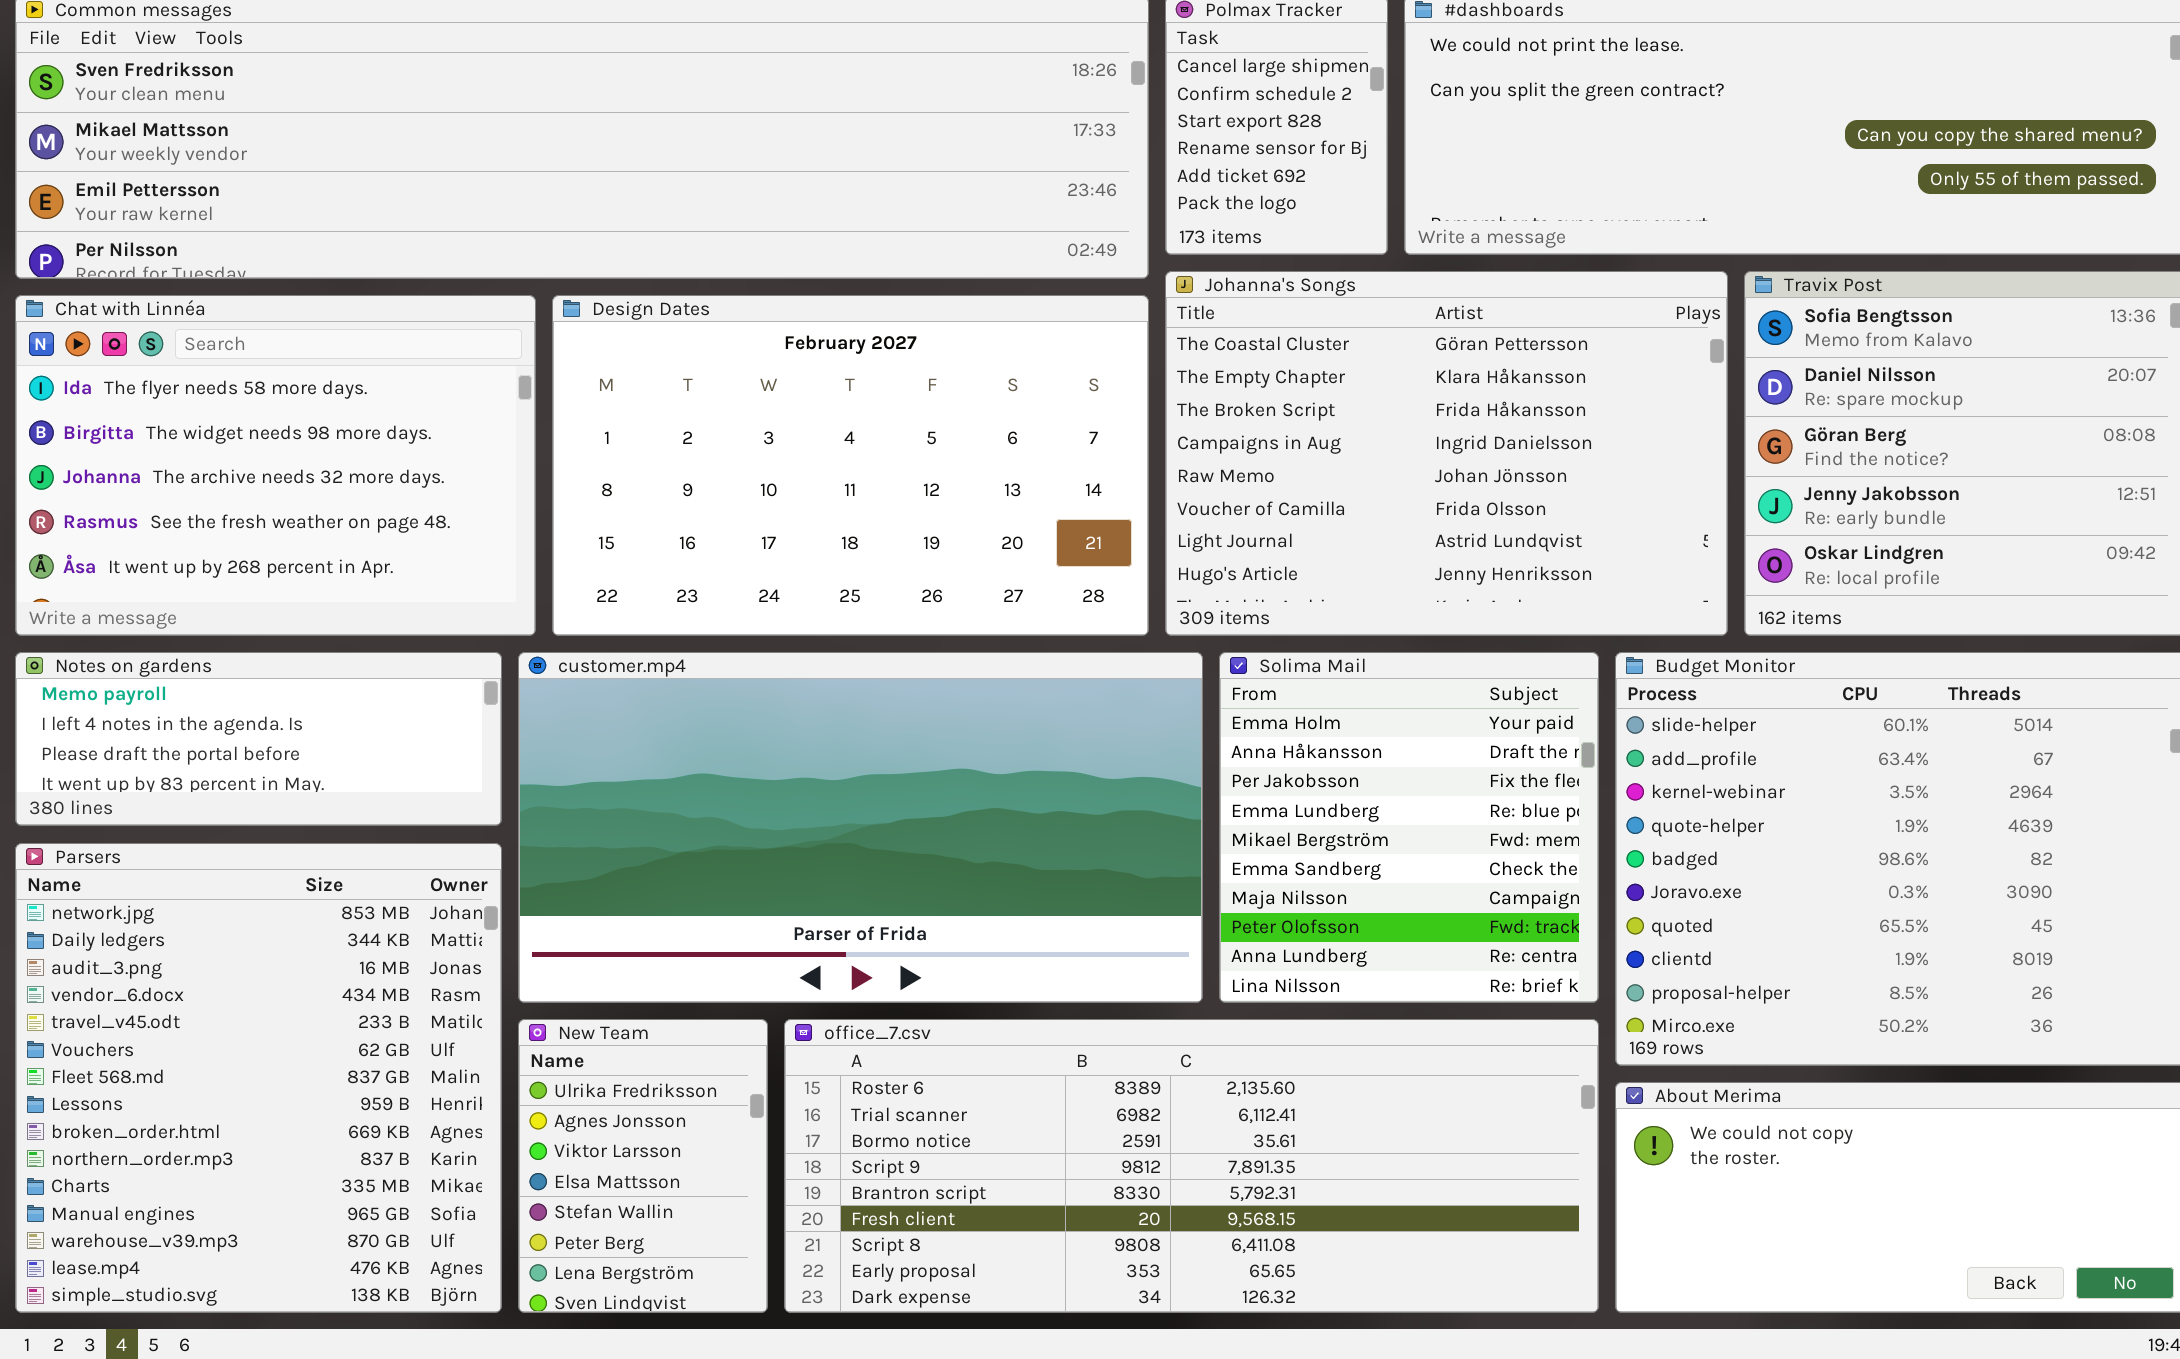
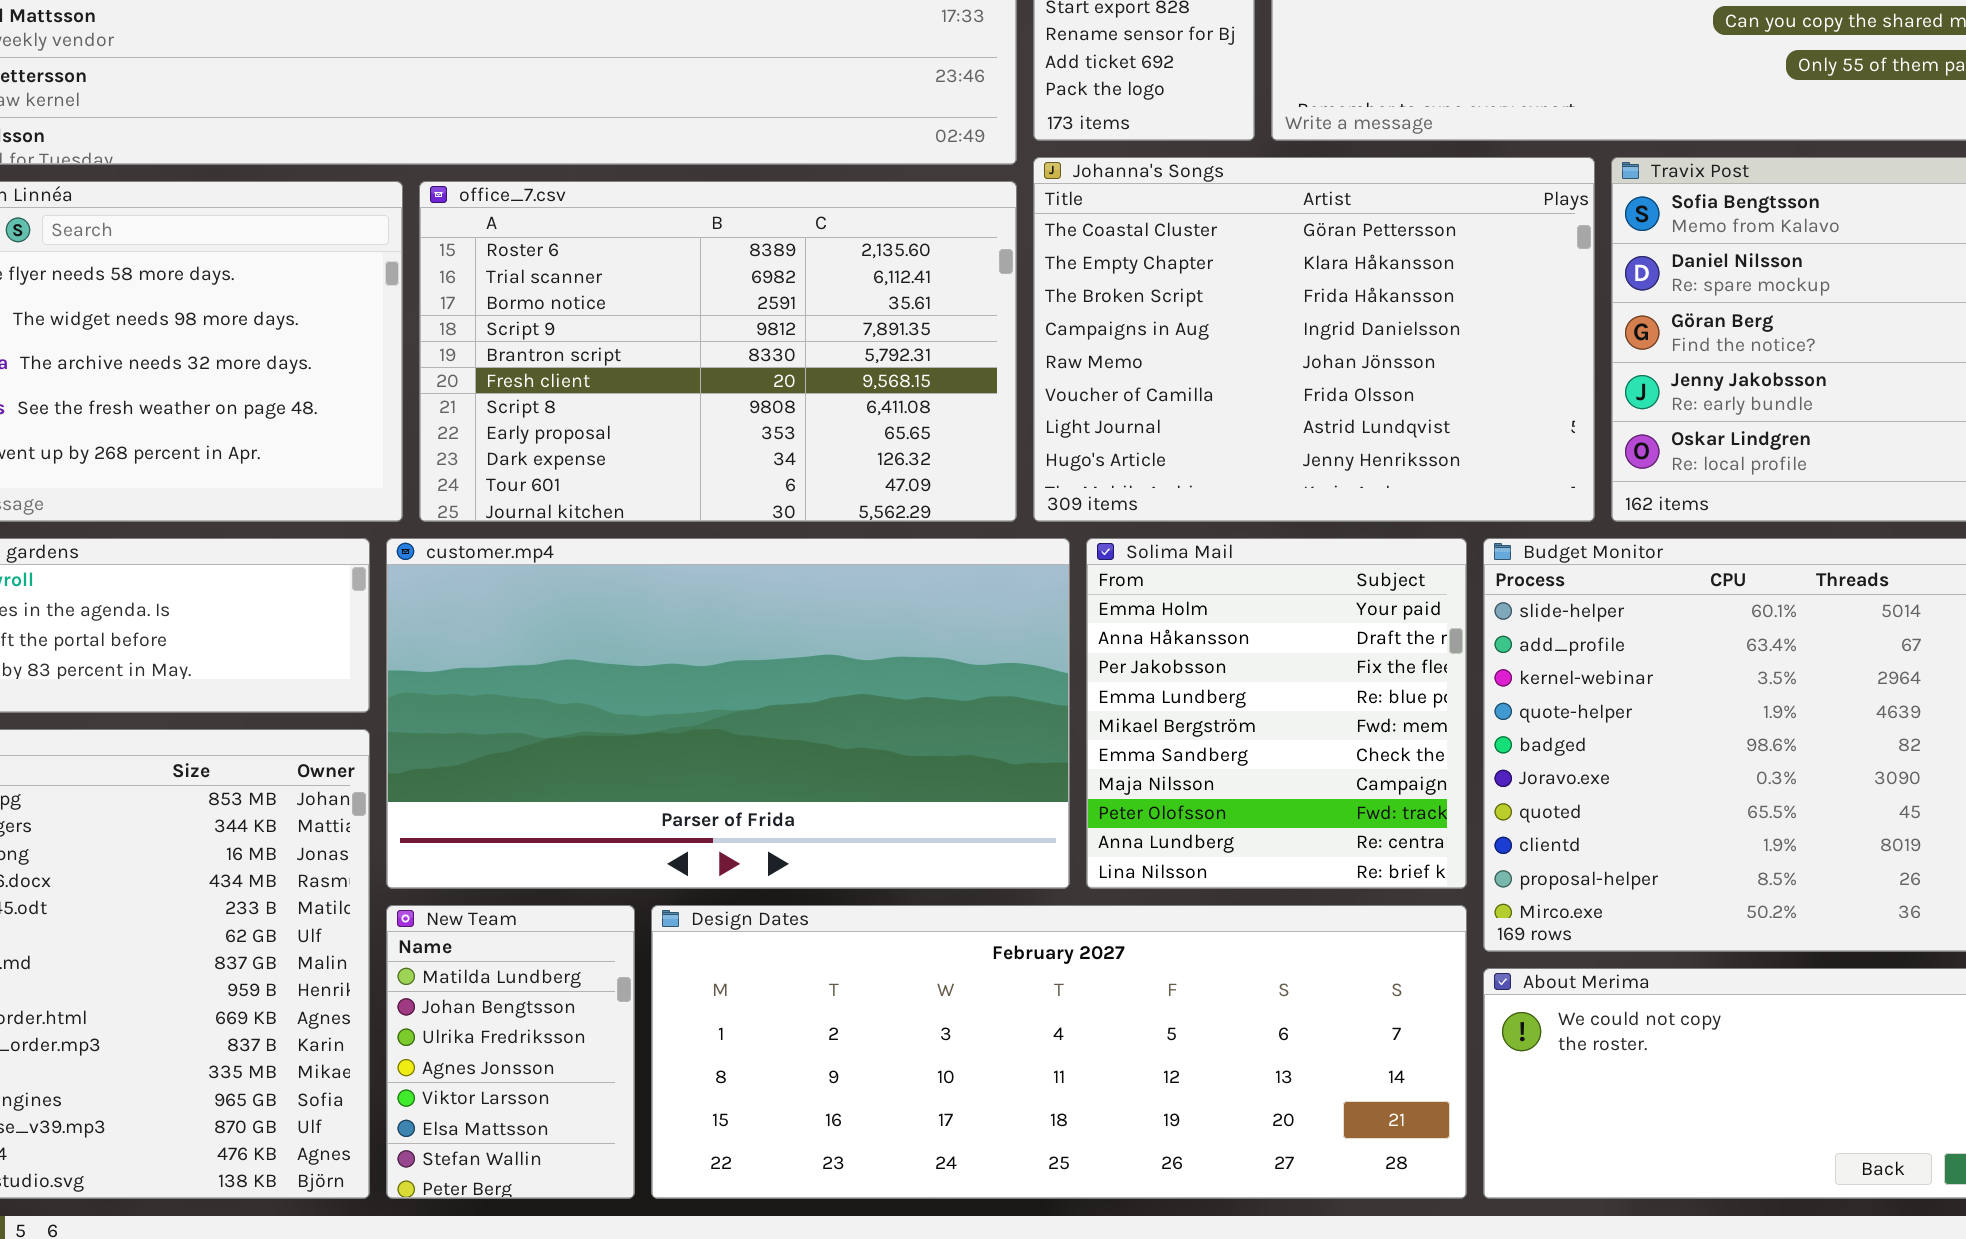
Design Dates: [552,295,1149,636] -> [651,905,1467,1199], moved, resized
New Team: [518,1019,768,1313] -> [386,905,635,1199], scrolled up 2 rows
office_7.csv: [784,1019,1599,1313] -> [419,181,1017,522], moved, resized

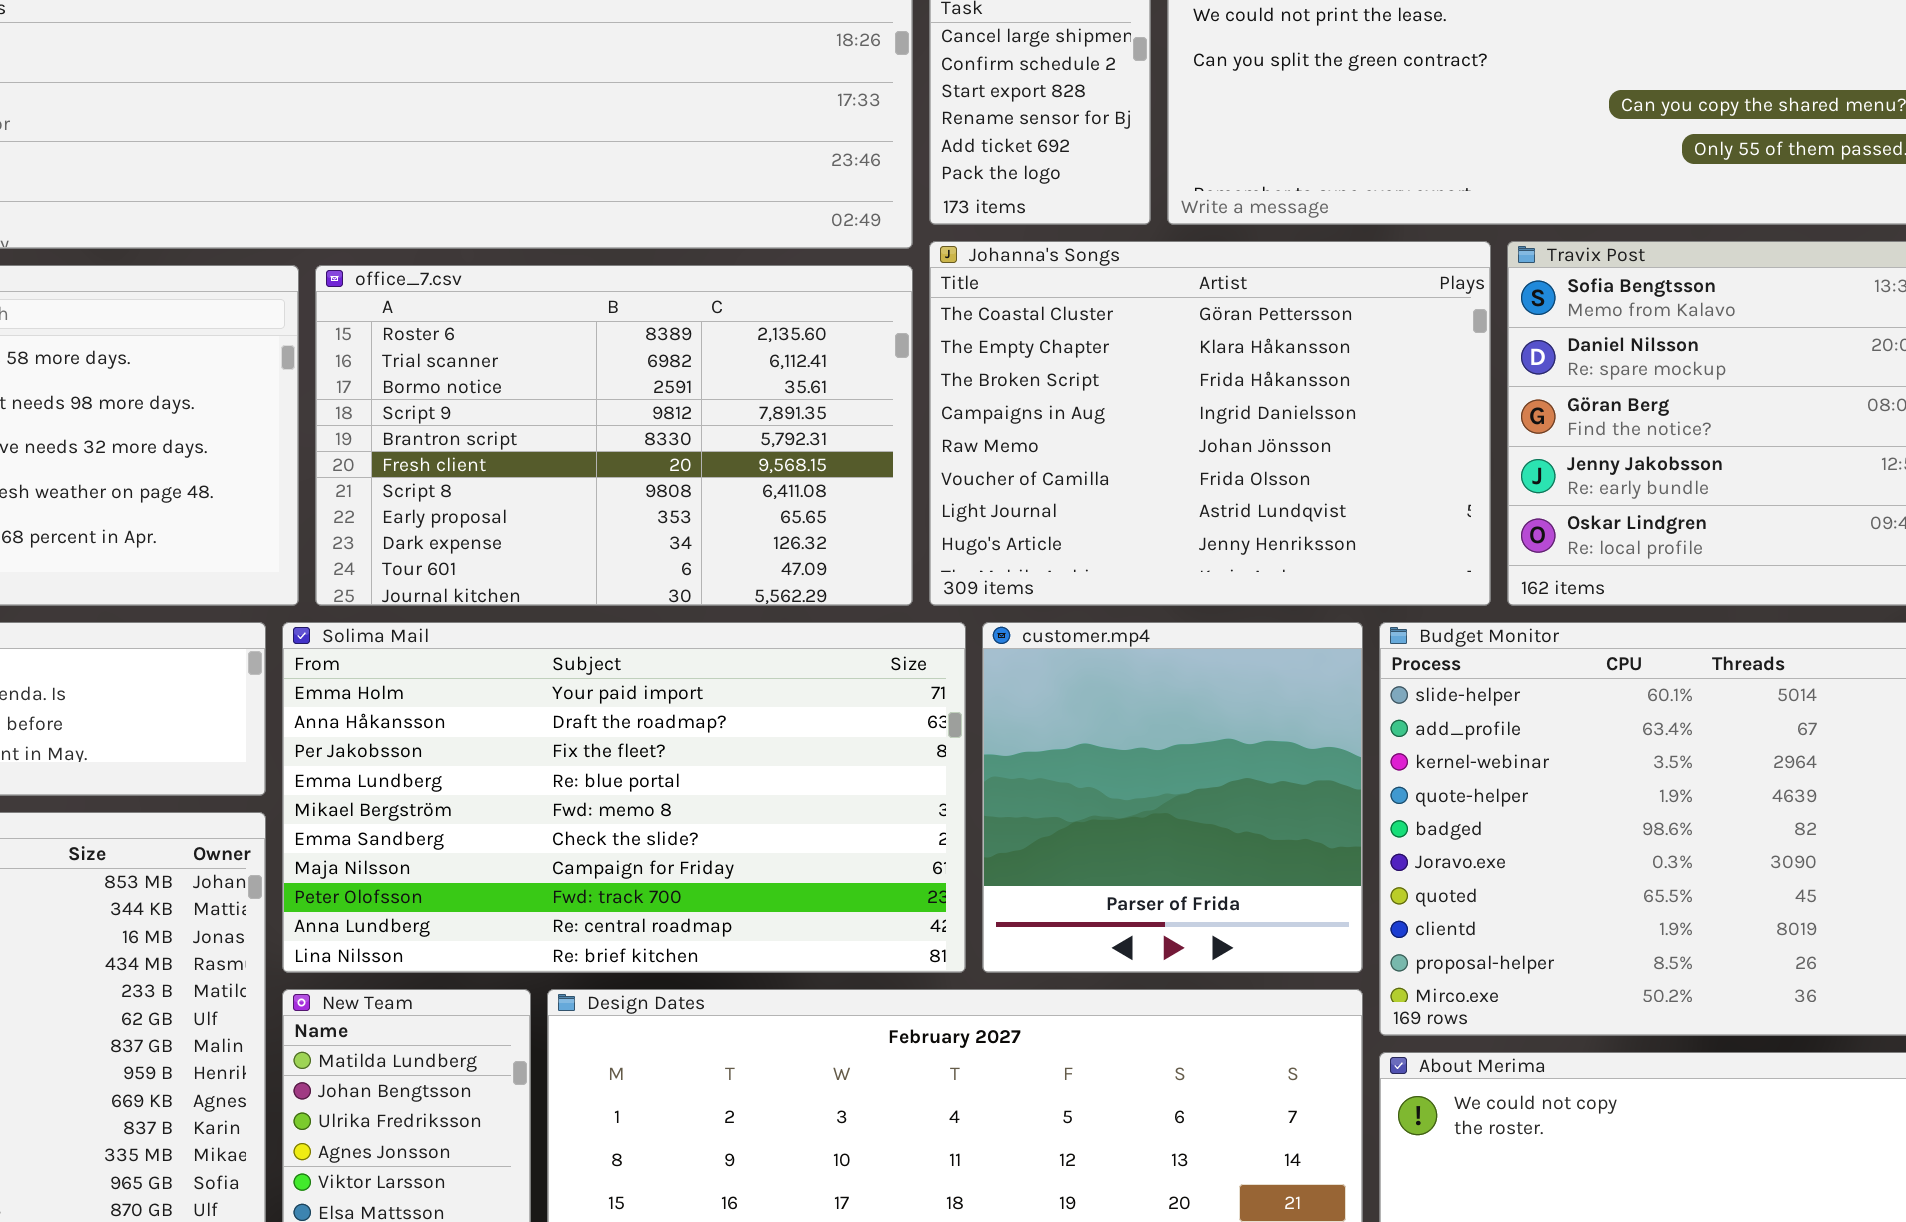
customer.mp4: [386,538,1070,889] -> [982,622,1363,973], moved, resized
Solima Mail: [1086,538,1467,889] -> [282,622,966,973], moved, resized

